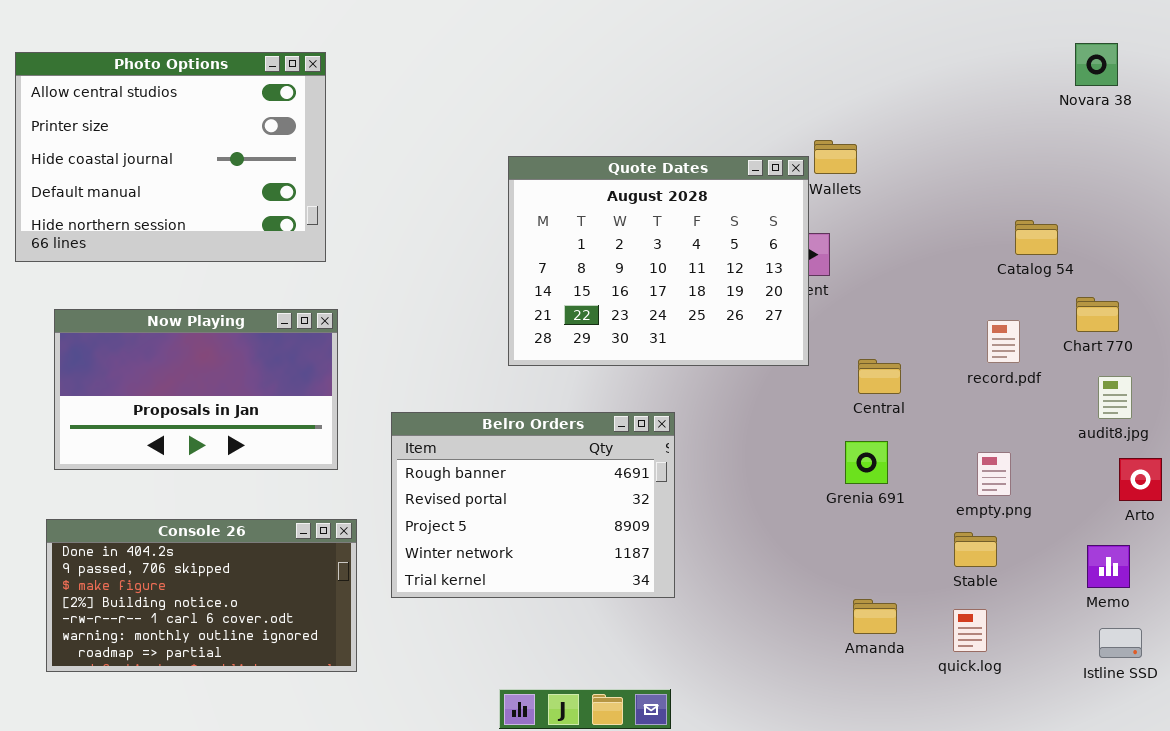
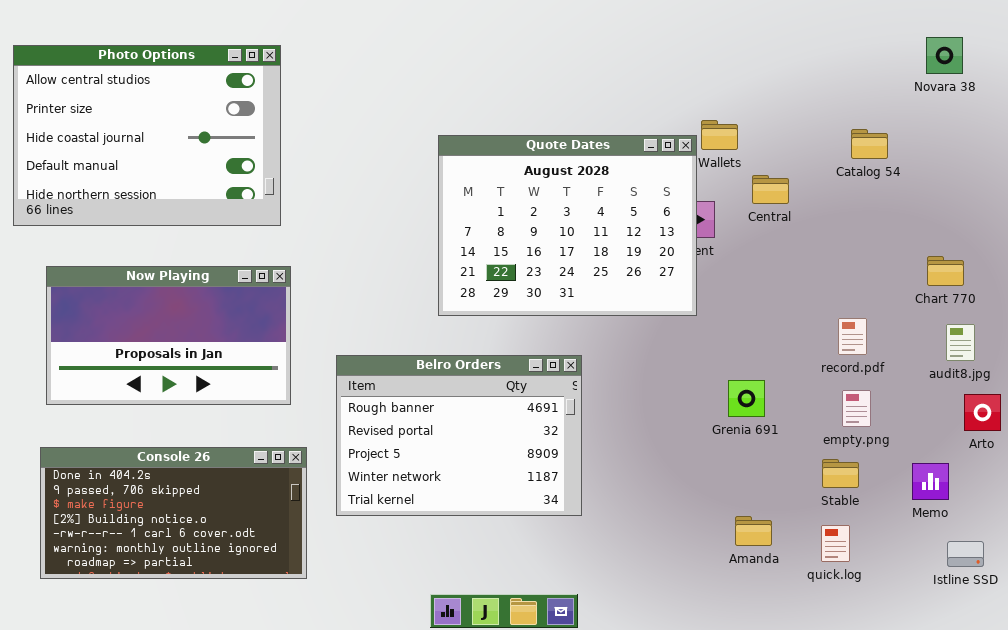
Catalog 54: [1015,220,1058,255] -> [851,129,888,159], moved
record.pdf: [987,320,1020,363] -> [838,318,867,355], moved
Central: [858,359,901,394] -> [752,175,789,204], moved
Memo: [1087,545,1130,588] -> [912,463,949,500], moved

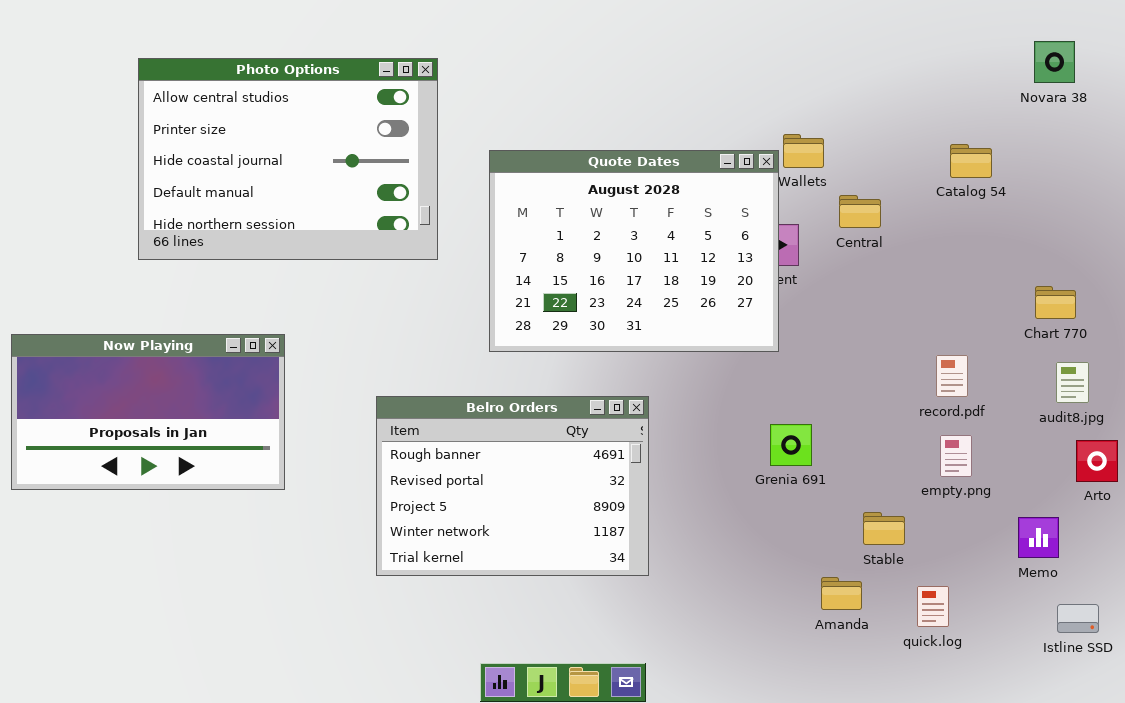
Photo Options: [13,45,281,226] -> [138,58,438,260], moved
Now Playing: [46,266,291,405] -> [11,334,285,490], moved
Grenia 691: [728,380,765,417] -> [770,424,812,466], moved
Console 26: [40,447,307,579] -> none, closed
Stable: [822,459,859,488] -> [863,512,905,545], moved

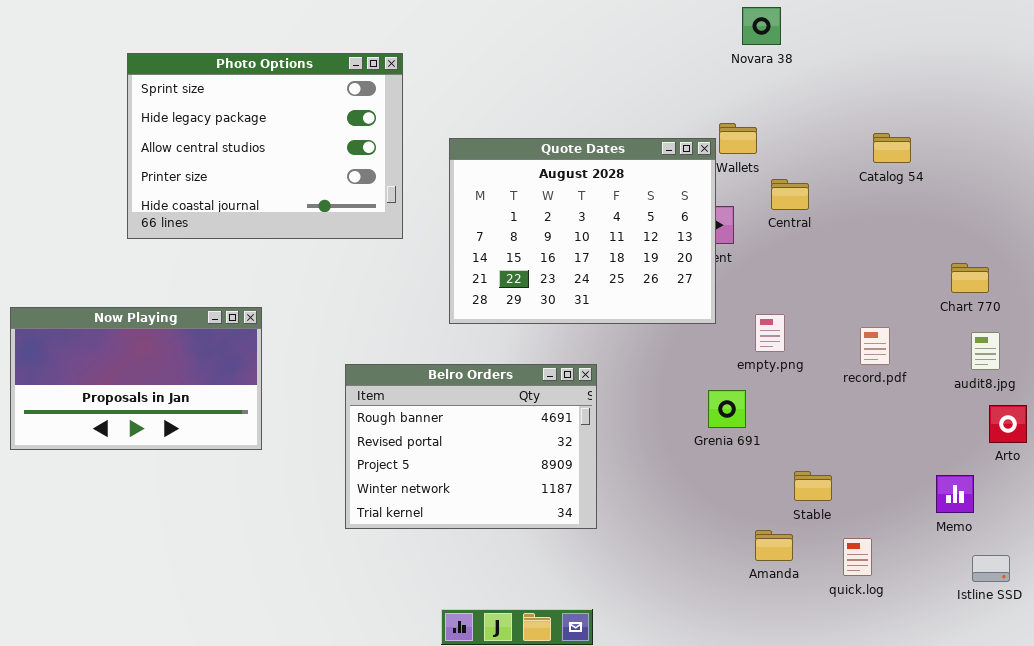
Novara 38: [1034,41,1075,83] -> [742,7,781,45], moved
Photo Options: [138,58,438,260] -> [127,53,403,239], scrolled up 2 rows
empty.png: [940,435,972,477] -> [755,314,785,352], moved

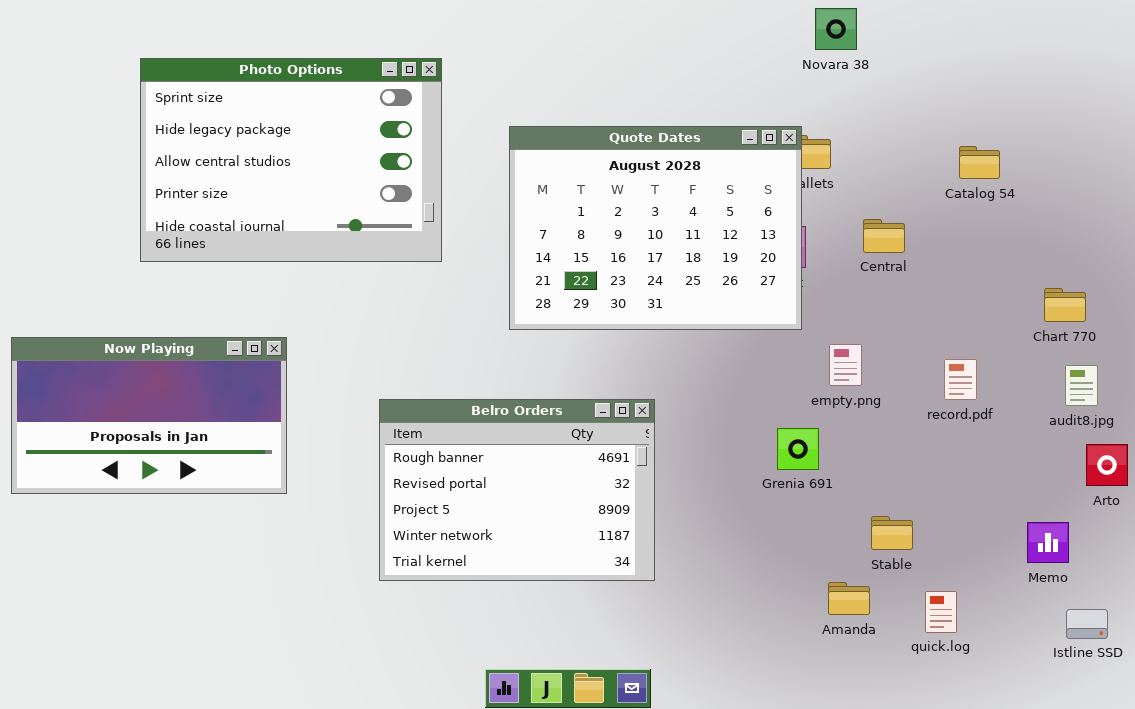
Quote Dates: [449,138,716,324] -> [509,126,802,330], moved
Central: [771,179,809,210] -> [863,219,905,253], moved

